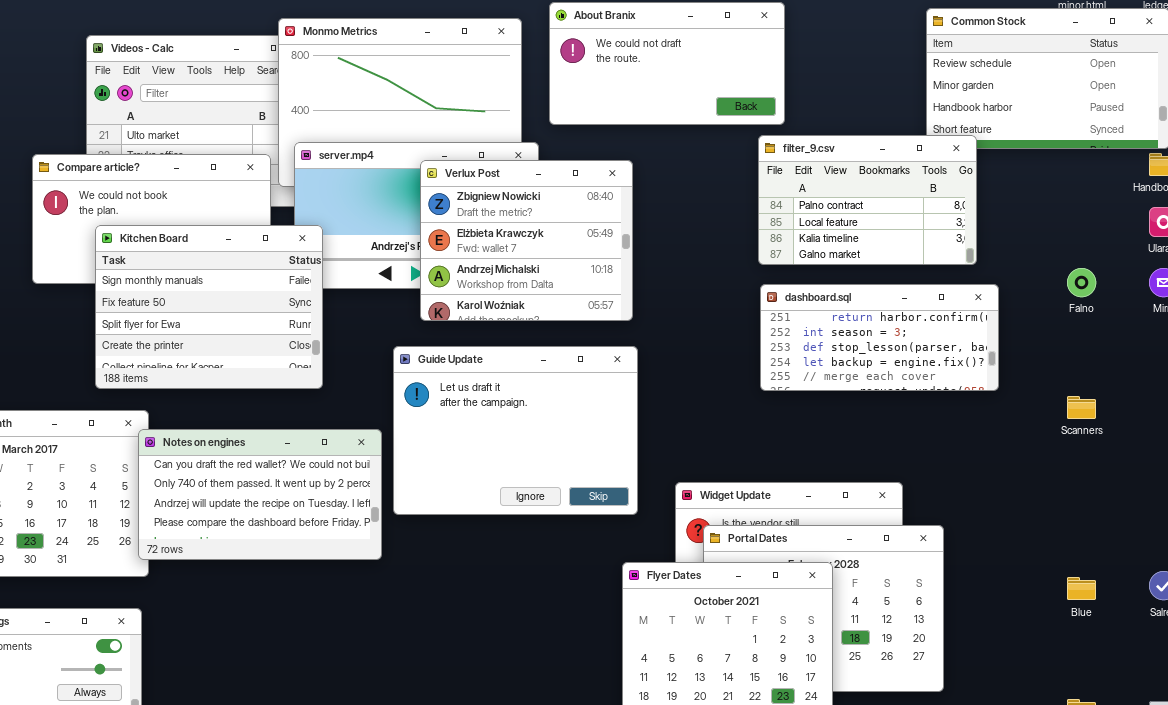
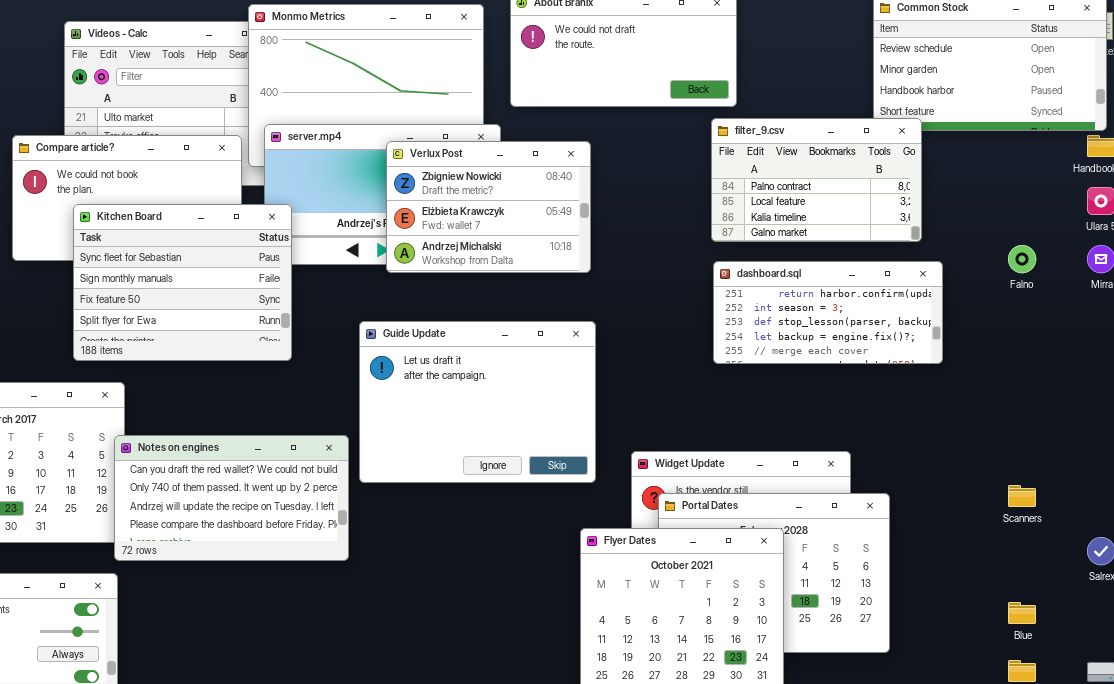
Verlux Post: [420,160,633,321] -> [386,141,591,273], resized
Kitchen Board: [95,225,323,389] -> [73,204,292,361], scrolled up 1 row
Scanners: [1067,396,1096,419] -> [1008,485,1036,507], moved
Notes on engines: [138,429,382,560] -> [114,435,349,561], moved
Blue: [1067,577,1096,600] -> [1008,602,1036,624], moved

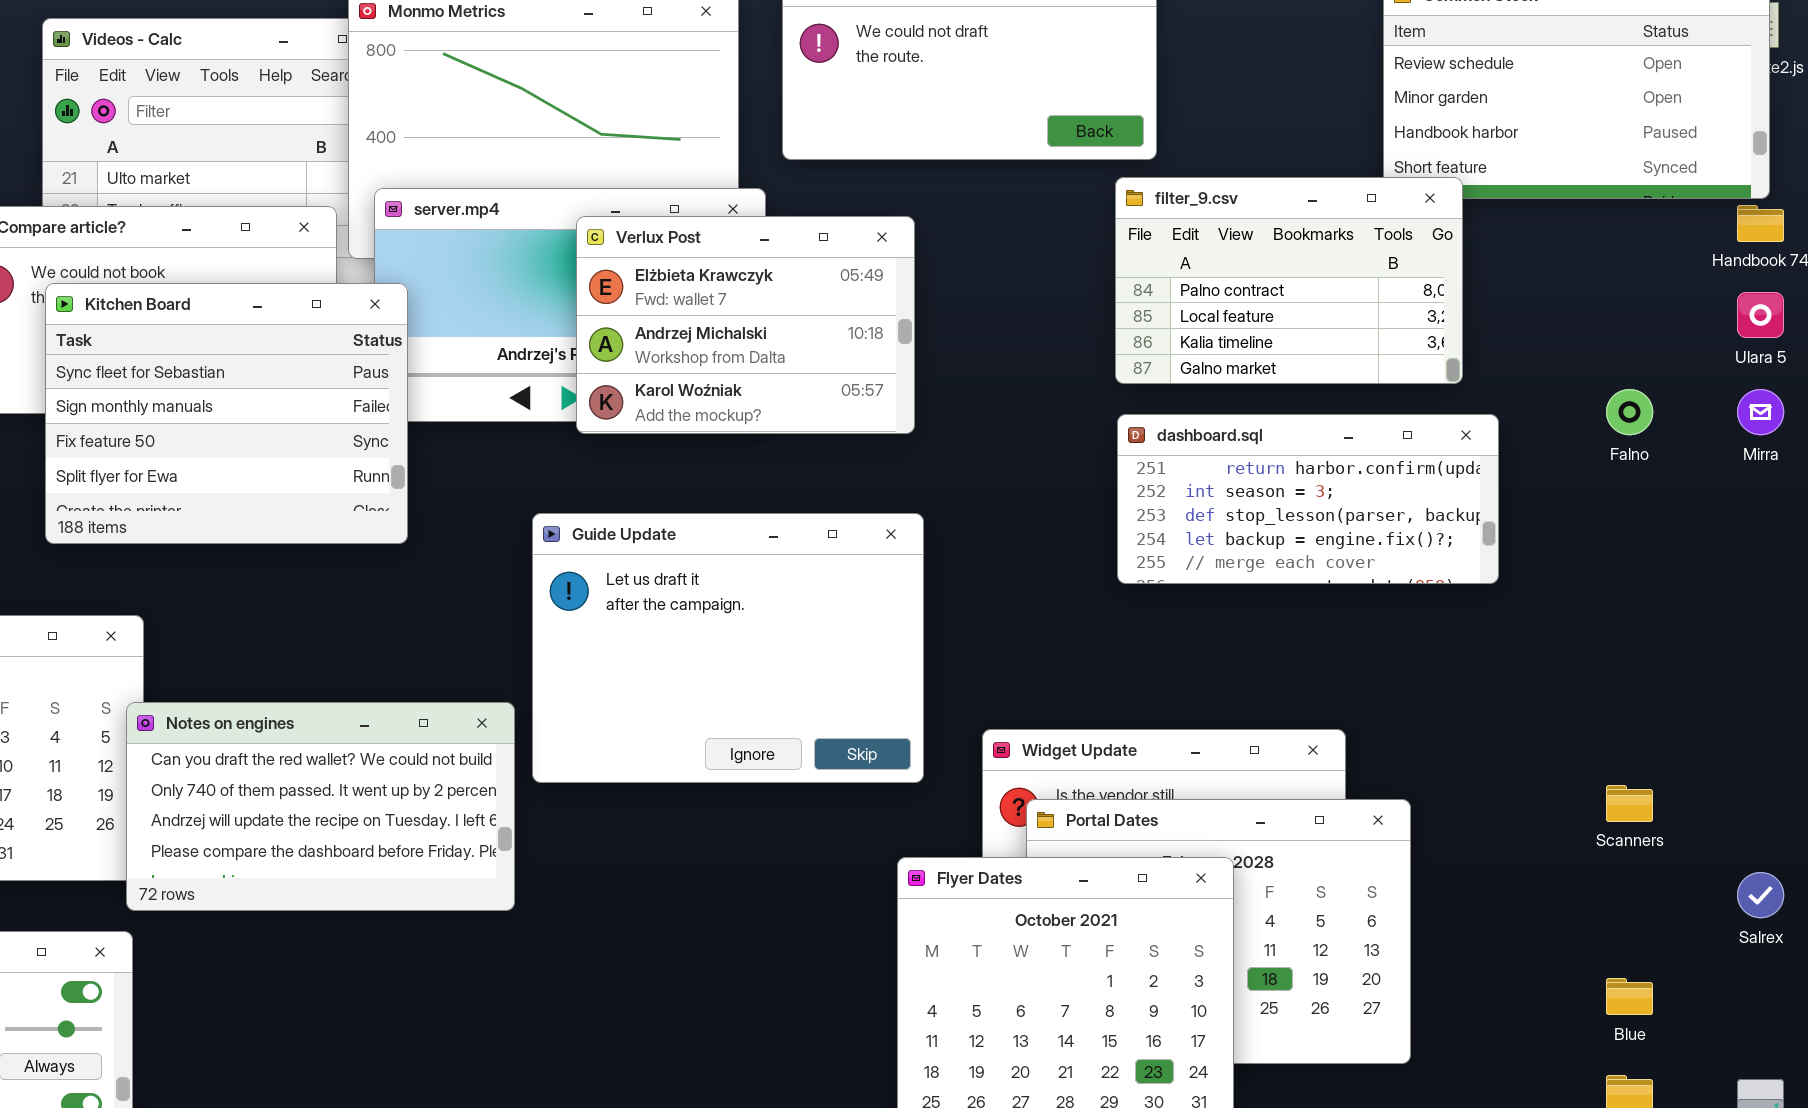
Verlux Post: [386,141,591,273] -> [576,216,915,434], scrolled down 1 row
Kitchen Board: [73,204,292,361] -> [45,283,408,544], moved

